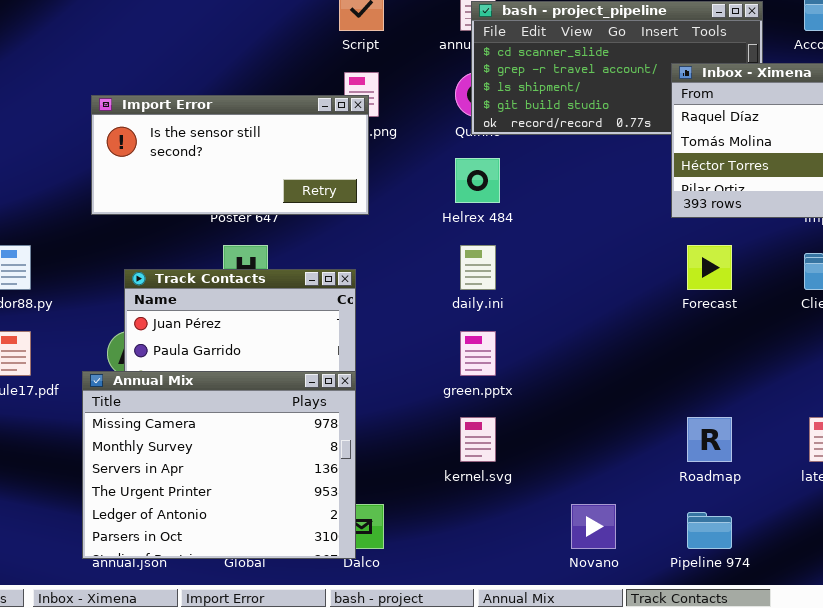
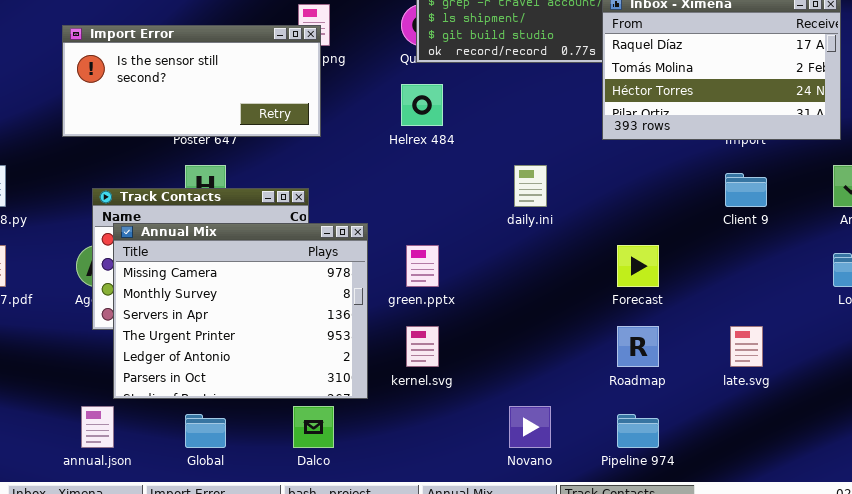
daily.ini: [460,245,496,290] -> [514,165,547,207], moved
Forecast: [687,245,732,290] -> [617,245,659,287], moved
Annual Mix: [82,371,356,559] -> [113,223,368,399], moved

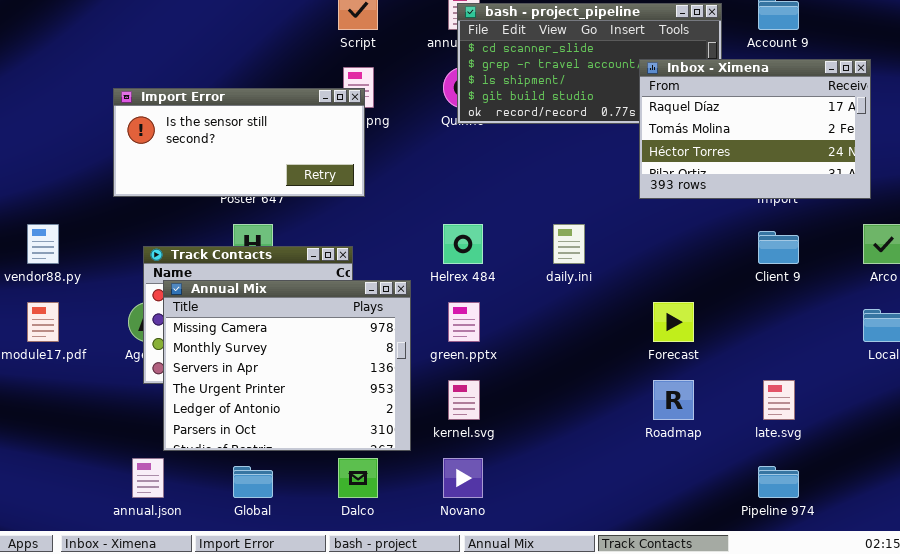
Helrex 484: [401,84,443,126] -> [443,224,483,264], moved
Novano: [509,406,551,448] -> [443,458,483,498], moved
Pipeline 974: [617,414,659,448] -> [758,466,799,498], moved

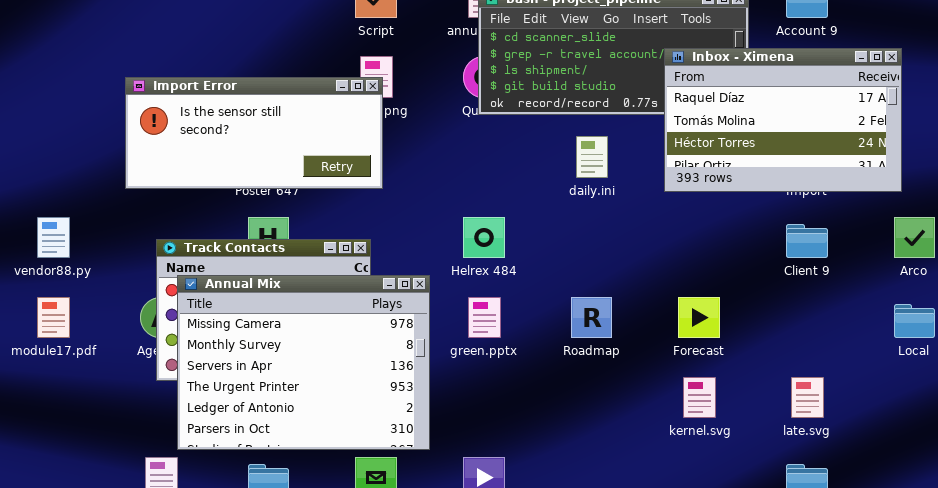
daily.ini: [553,224,585,264] -> [576,136,608,178], moved
kernel.svg: [448,380,480,420] -> [683,377,716,418], moved
Roadmap: [653,380,694,420] -> [571,297,612,338], moved

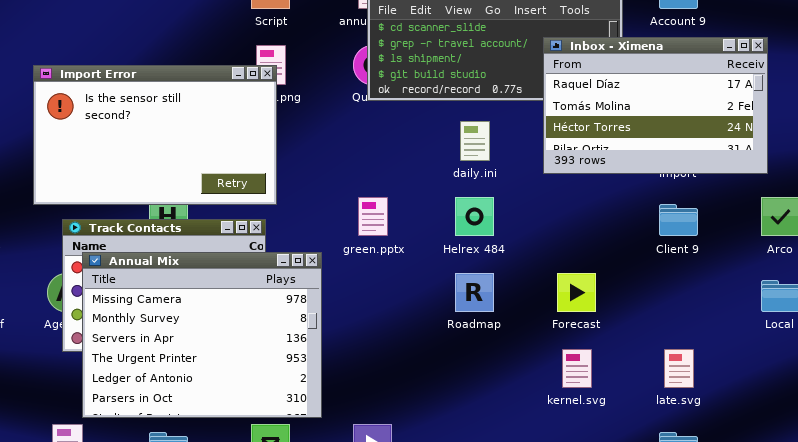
Import Error: [125,77,383,189] -> [33,65,277,205], resized
Helrex 484: [463,217,505,258] -> [455,197,494,236], moved
green.pptx: [468,297,501,338] -> [358,197,388,236], moved

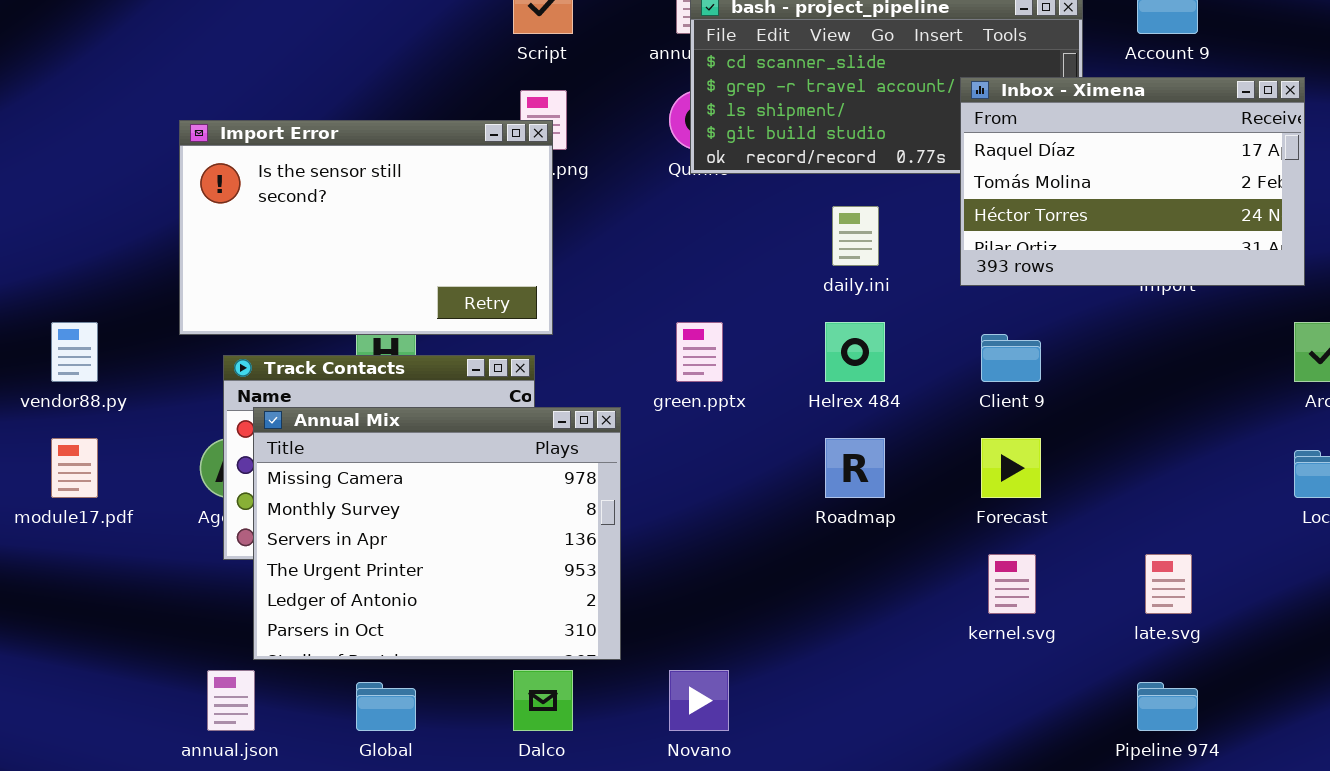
Client 9: [659,204,698,236] -> [981,334,1041,382], moved

